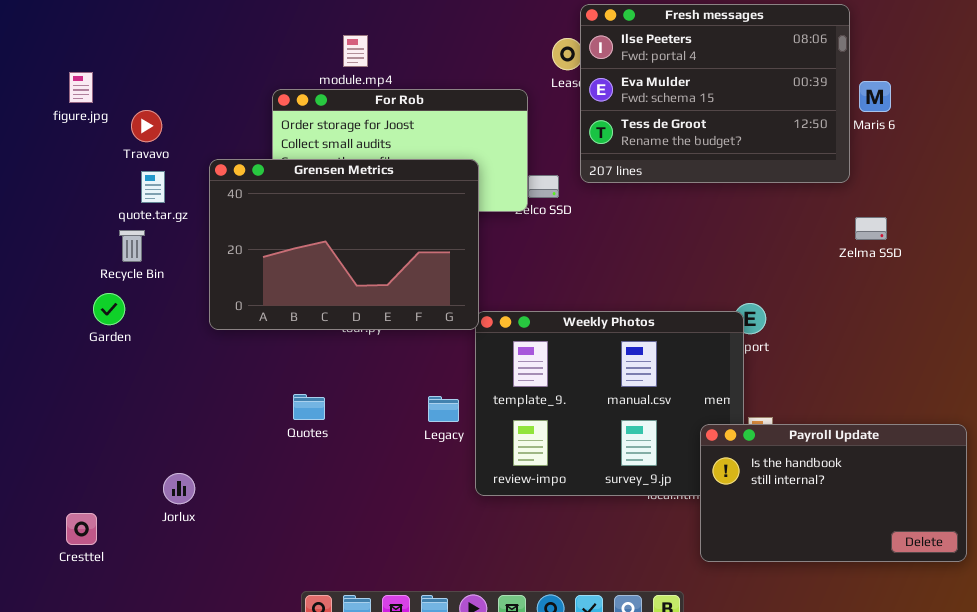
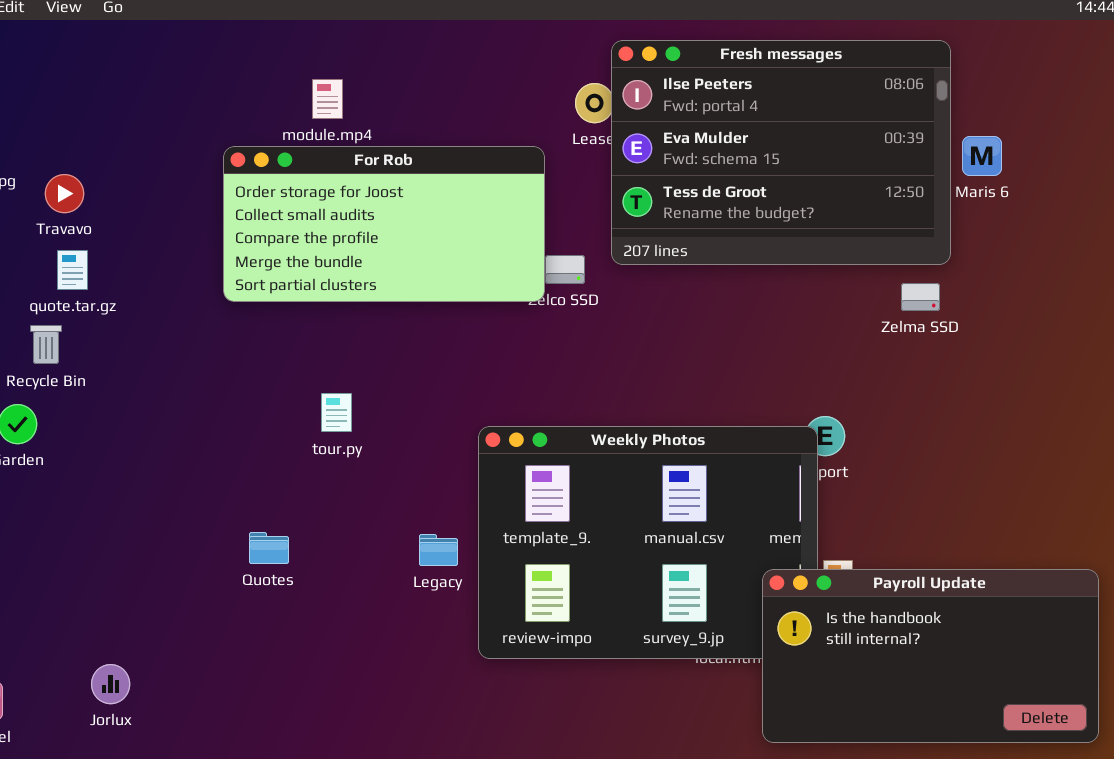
Grensen Metrics: [209,159,479,330] -> none, closed
Zelma SSD: [855,217,887,240] -> [901,283,940,311], moved
Jorlux: [163,473,195,504] -> [91,664,130,704], moved

